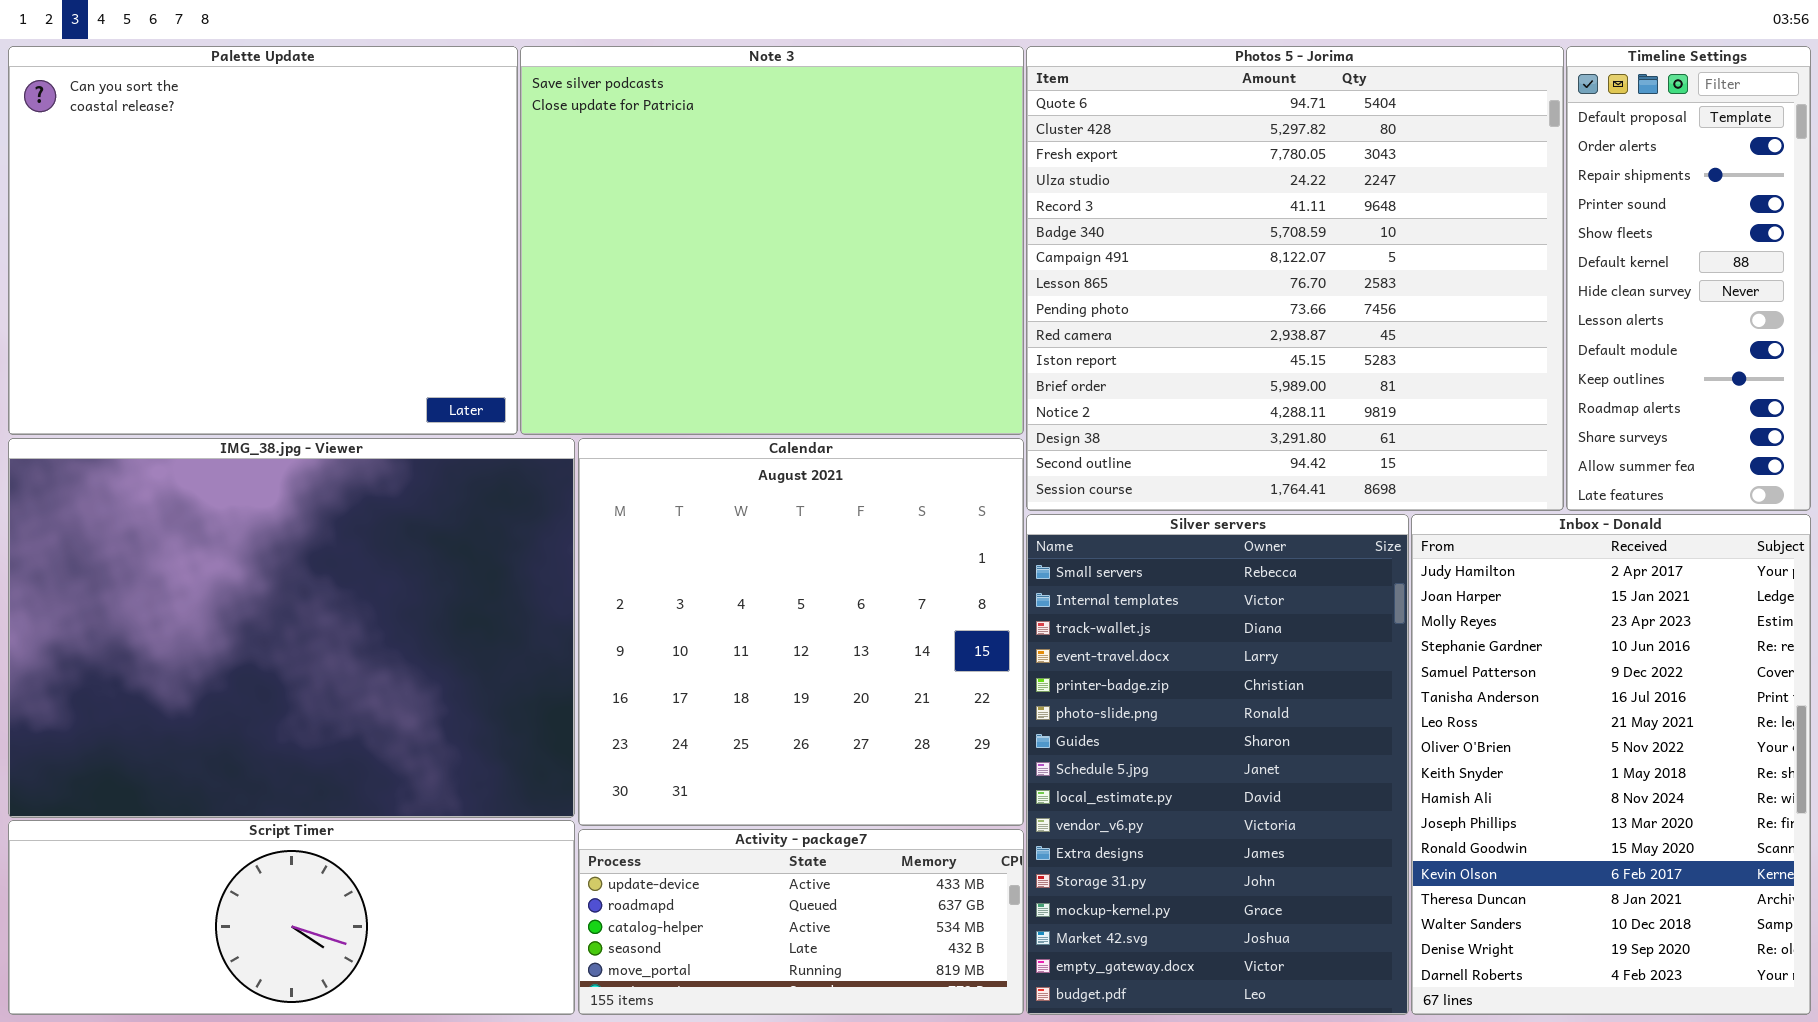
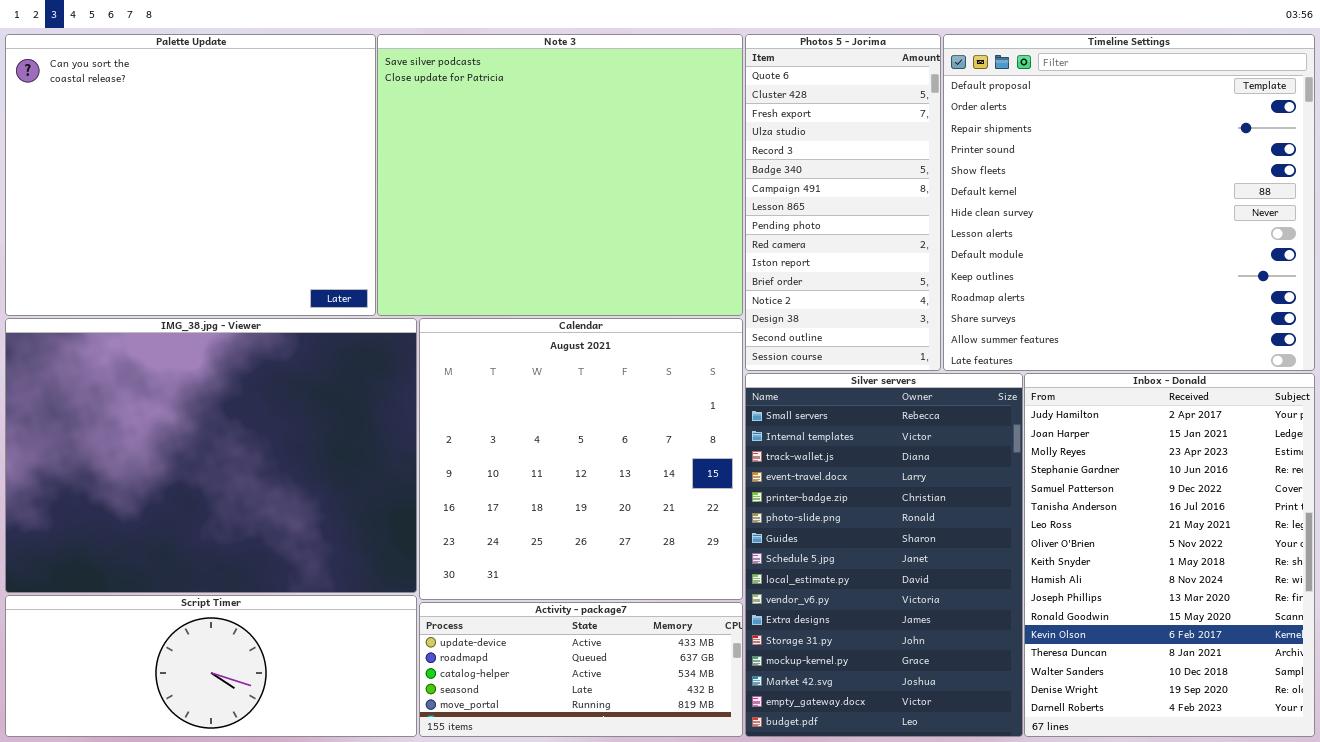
Photos 5 - Jorima: [1026,46,1564,511] -> [745,34,941,371], resized
Timeline Settings: [1566,46,1811,511] -> [943,34,1315,371], resized

